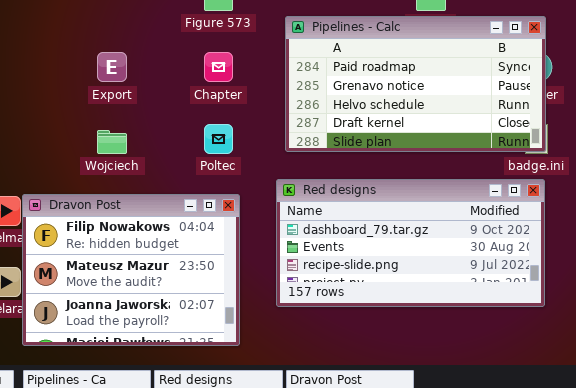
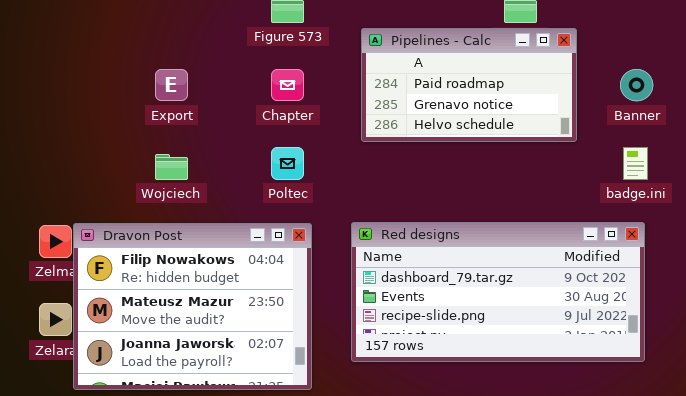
Pipelines - Calc: [285,16,546,152] -> [361,28,577,142], resized
Red designs: [276,179,545,307] -> [351,222,645,362], moved

